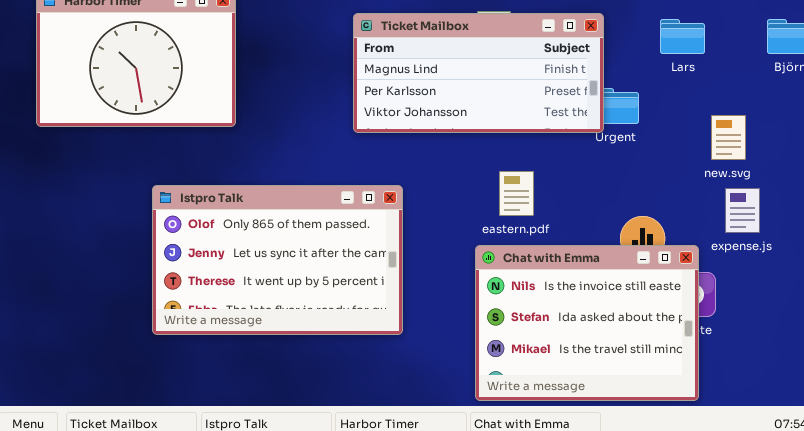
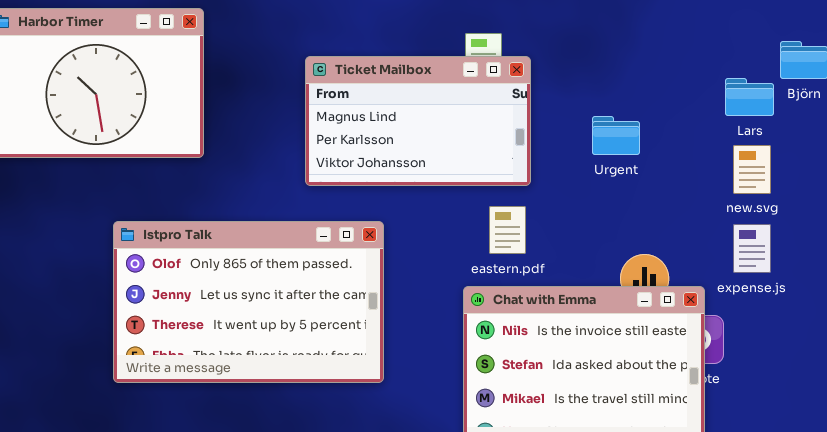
Ticket Mailbox: [353,13,604,133] -> [305,56,531,186], moved, resized
Lars: [660,19,705,54] -> [725,78,774,116], moved
new.svg: [711,115,746,160] -> [733,145,771,194], moved

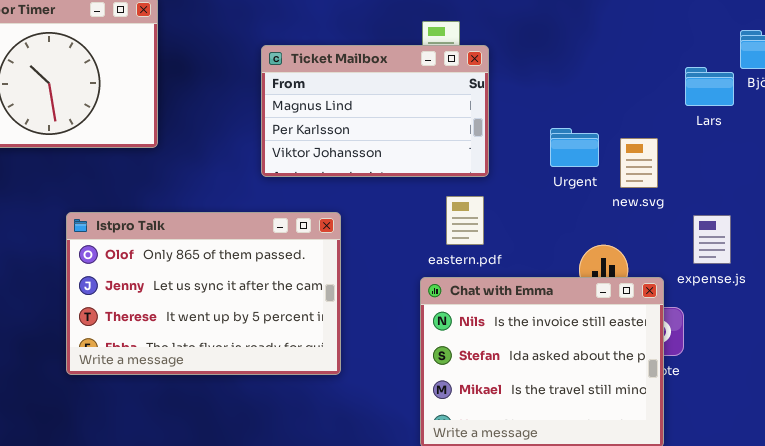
Urgent: [592,116,640,155] -> [550,128,599,167], moved
new.svg: [733,145,771,194] -> [620,138,658,188], moved

